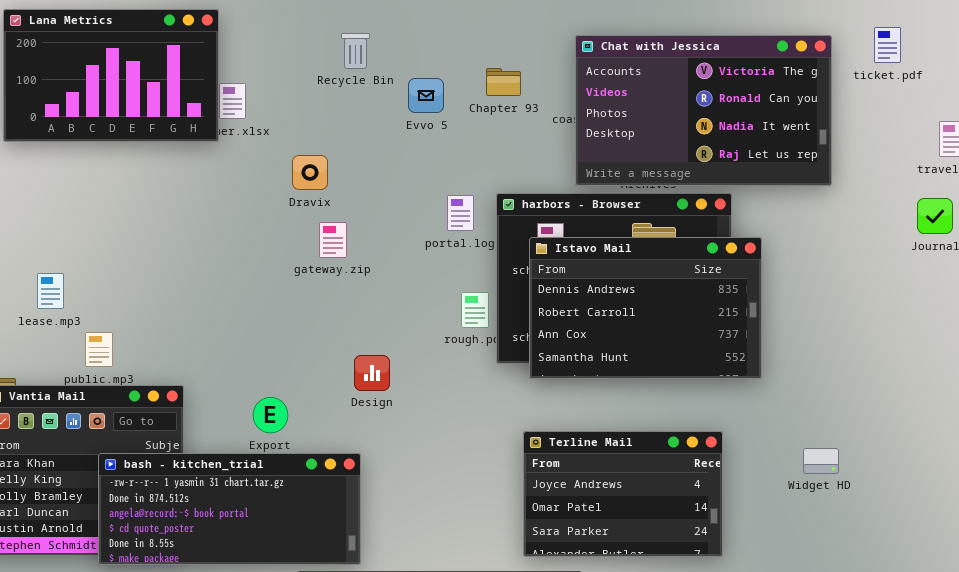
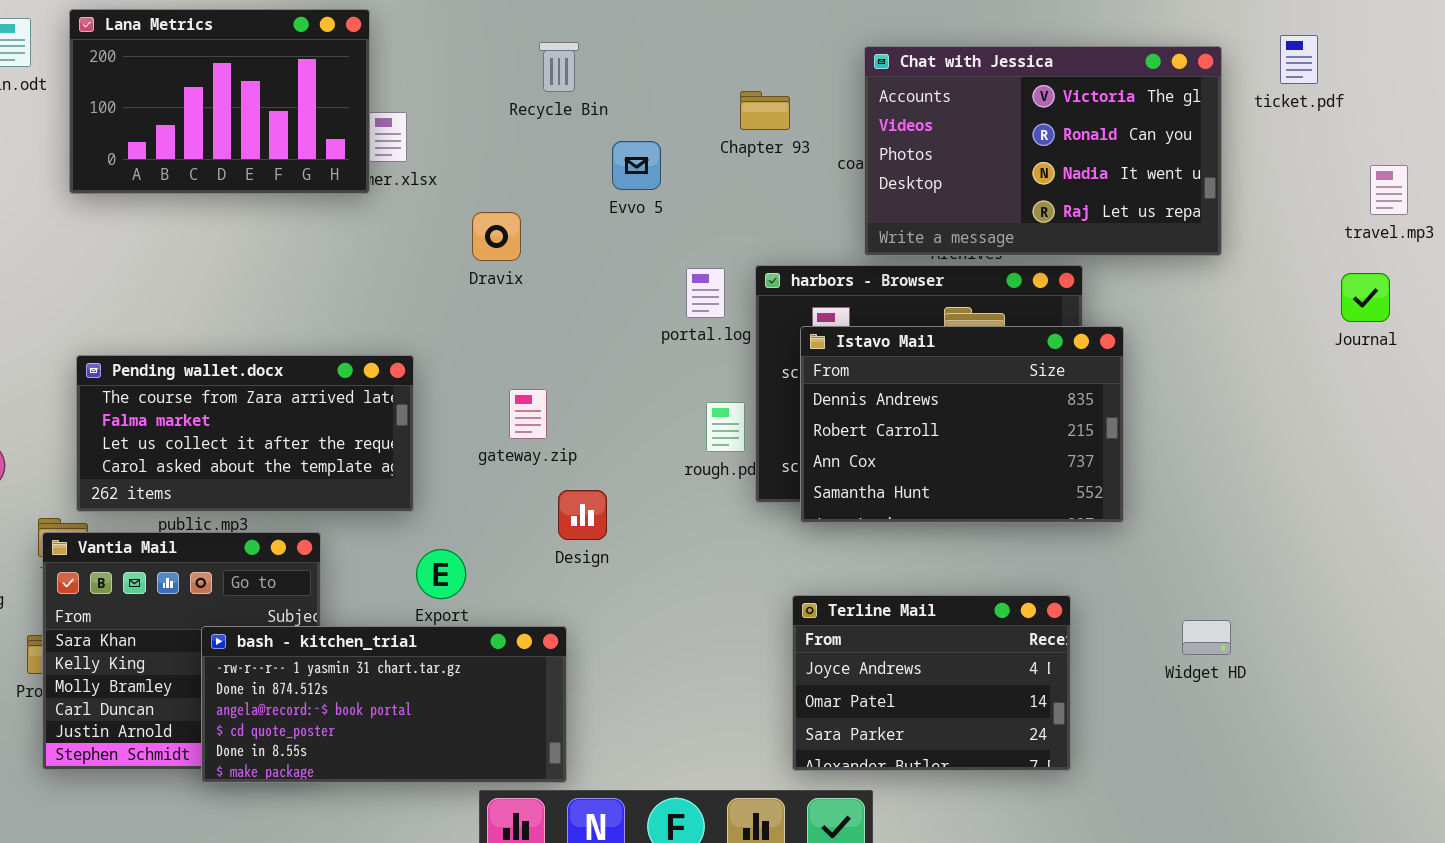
Evvo 5: [408,78,444,113] -> [612,141,661,190], moved
gateway.zip: [319,222,347,258] -> [509,389,547,439], moved
Pending wallet.docx: none -> [76,355,414,512], opened

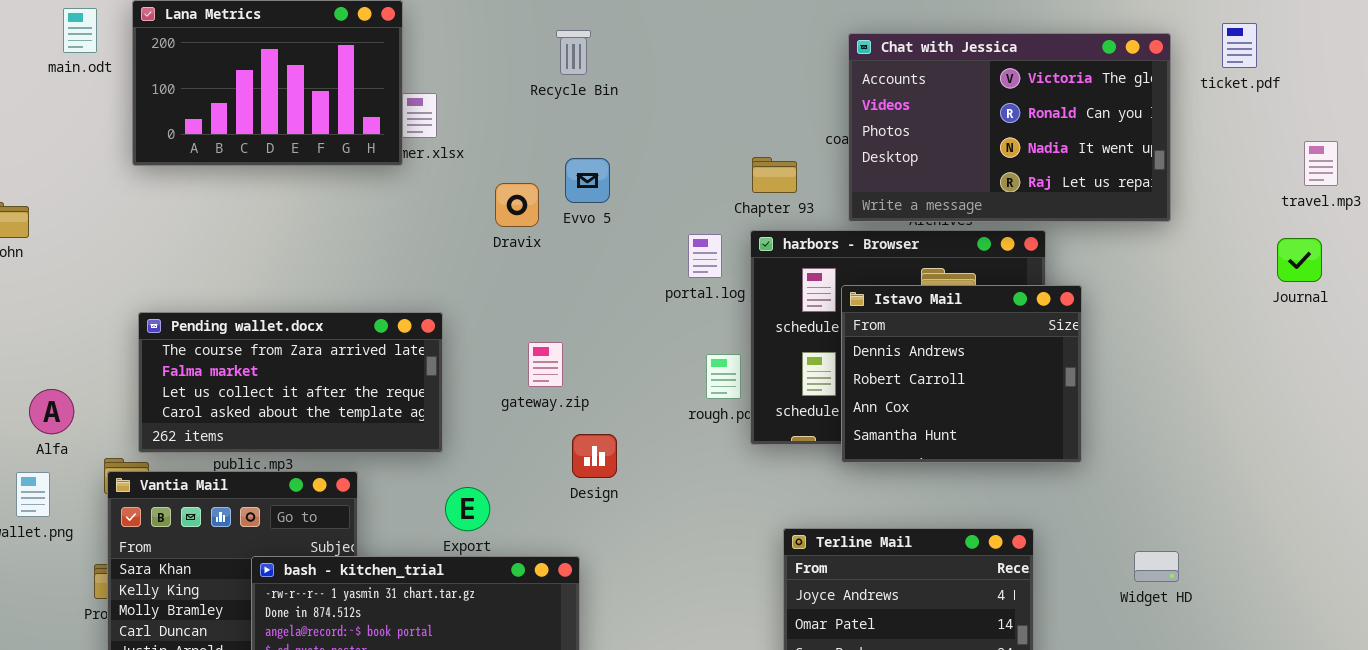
Chapter 93: [740,91,790,130] -> [752,157,797,193], moved
Evvo 5: [612,141,661,190] -> [565,158,610,203], moved
Istavo Mail: [800,326,1124,523] -> [841,285,1082,463], resized

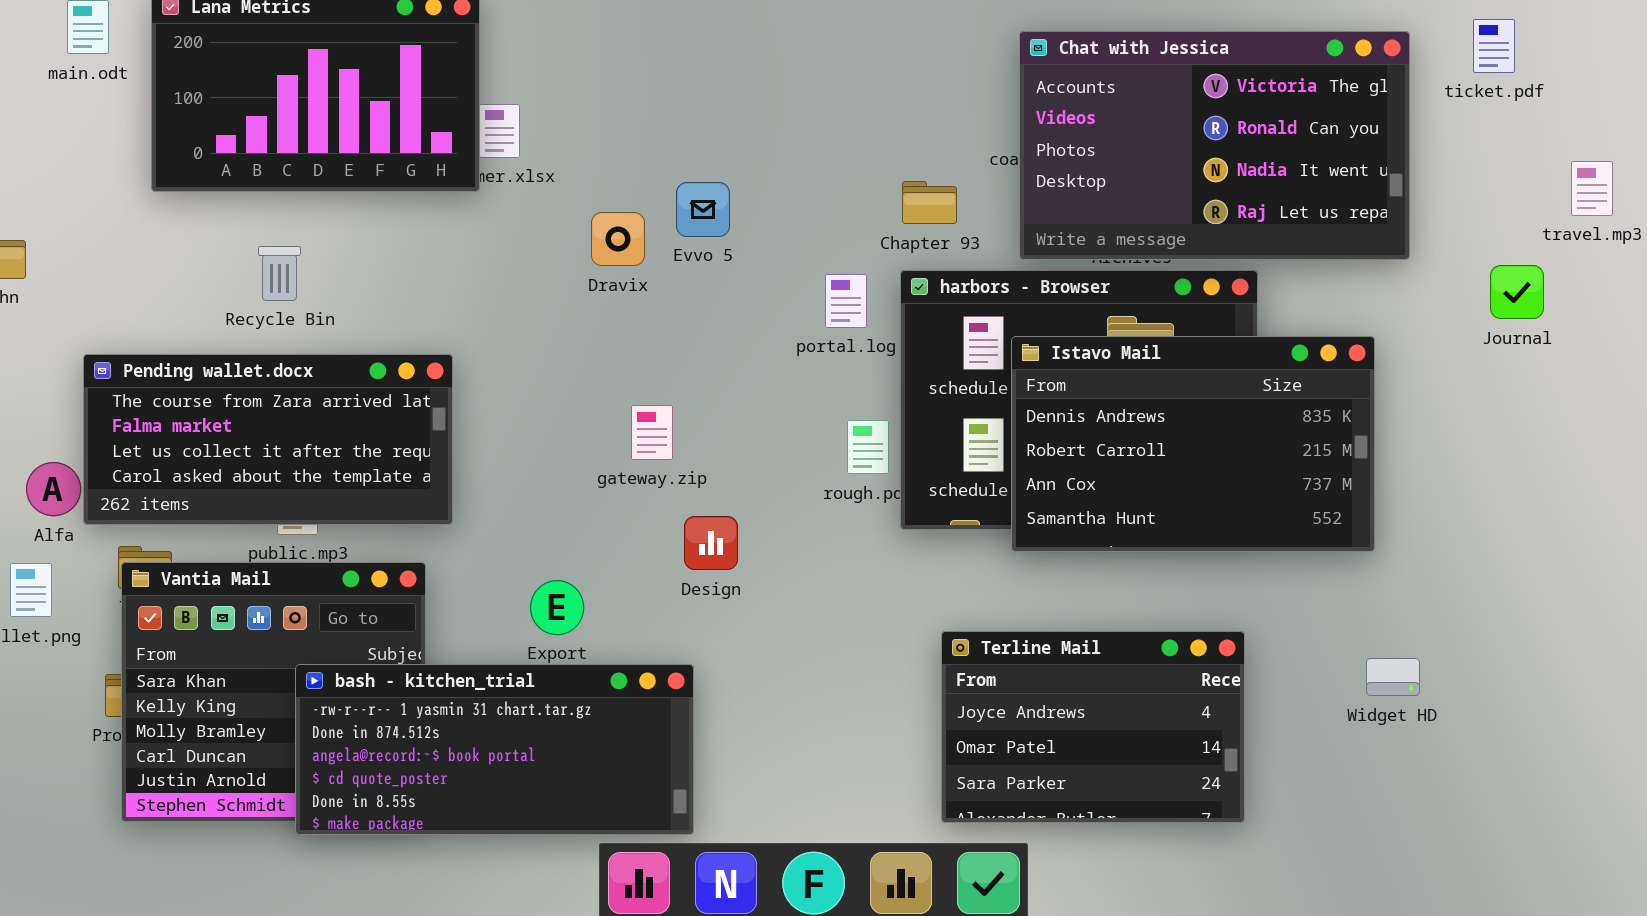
Recycle Bin: [556,30,591,75] -> [258,246,301,301], moved
Journal: [1277,238,1322,282] -> [1490,265,1544,319], moved
Istavo Mail: [841,285,1082,463] -> [1011,336,1375,552], resized
Pending wallet.docx: [138,312,443,453] -> [83,354,453,525], moved

